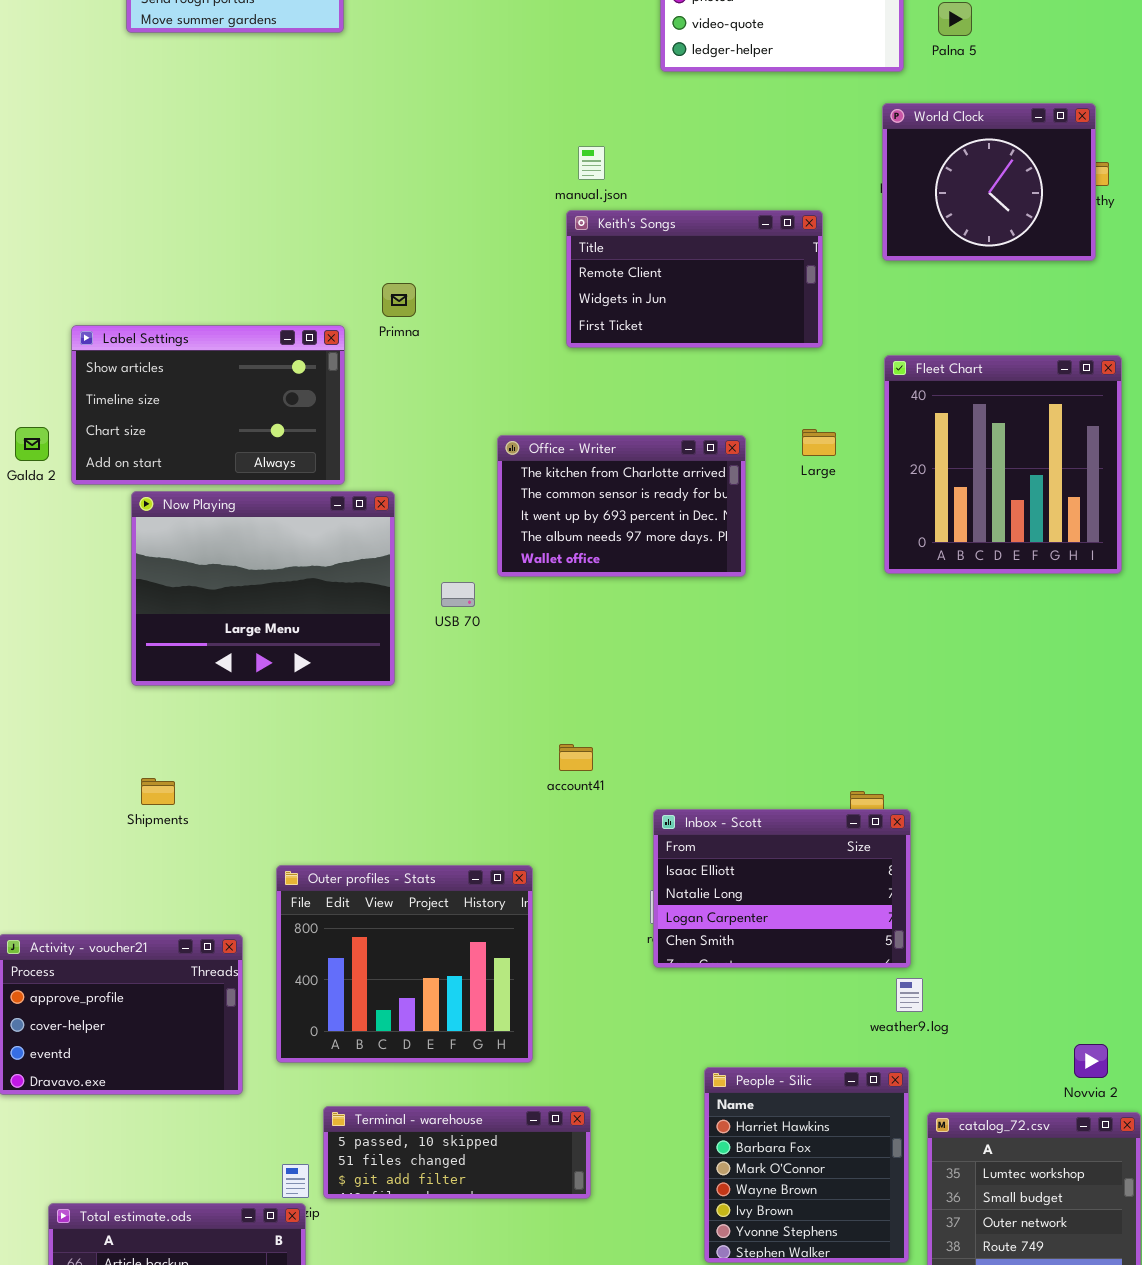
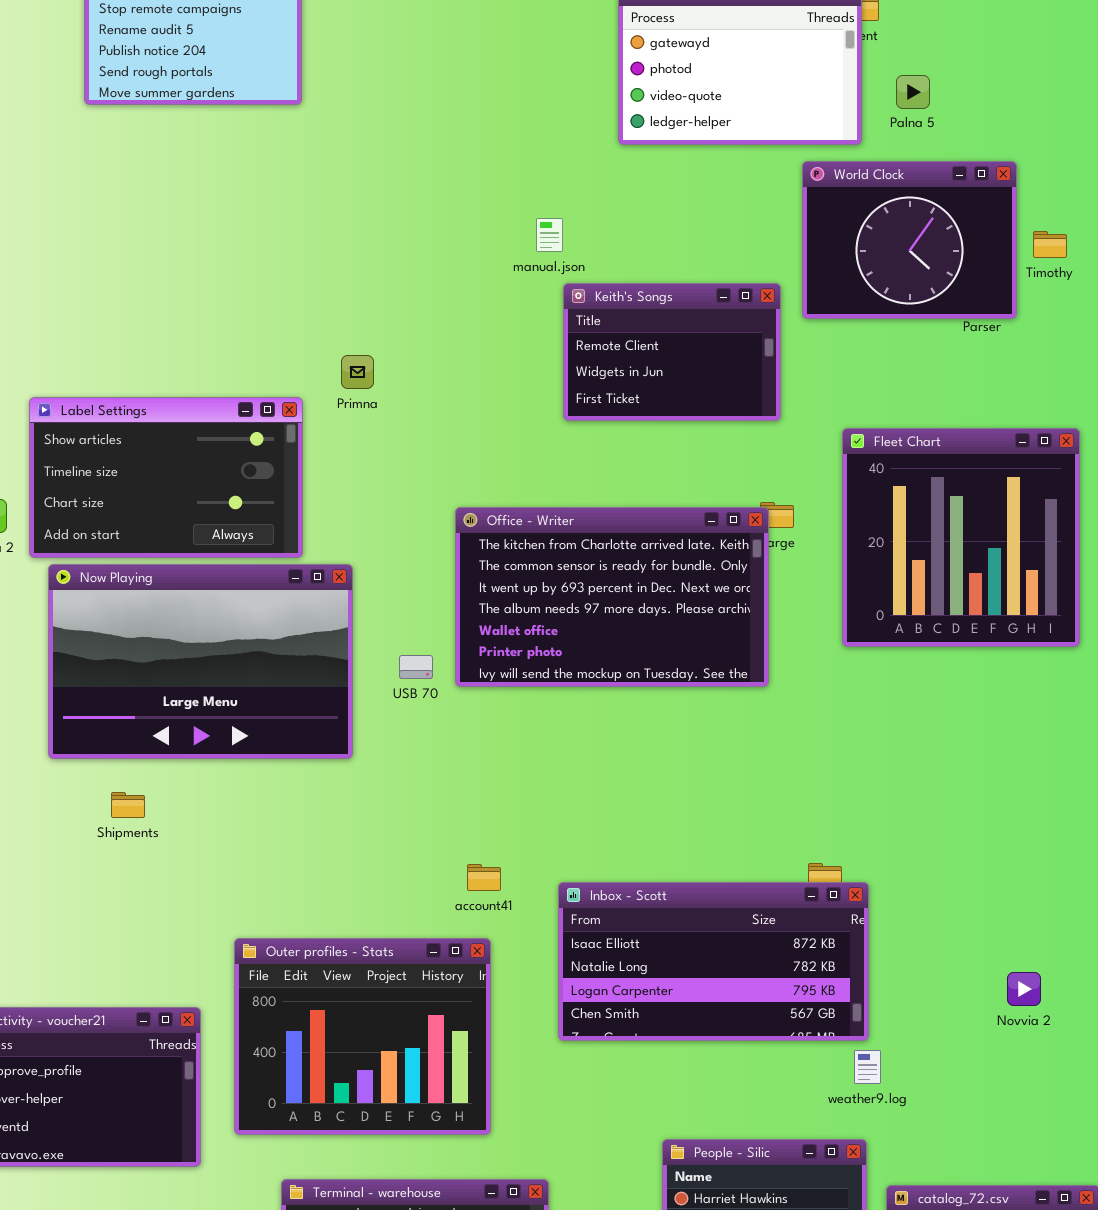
World Clock: [882,103,1096,261] -> [802,161,1017,319], moved
Keith's Songs: [566,210,823,348] -> [563,283,781,421], resized
Office - Writer: [497,435,746,577] -> [455,507,769,687], resized
Now Playing: [131,491,395,686] -> [48,564,353,759], resized
account41: [559,744,593,771] -> [467,864,501,891], moved
Shipments: [141,778,175,805] -> [111,792,145,818], moved
Inbox - Scott: [653,809,911,968] -> [558,882,869,1041], resized
Novvia 2: [1074,1044,1108,1078] -> [1007,972,1041,1006], moved

